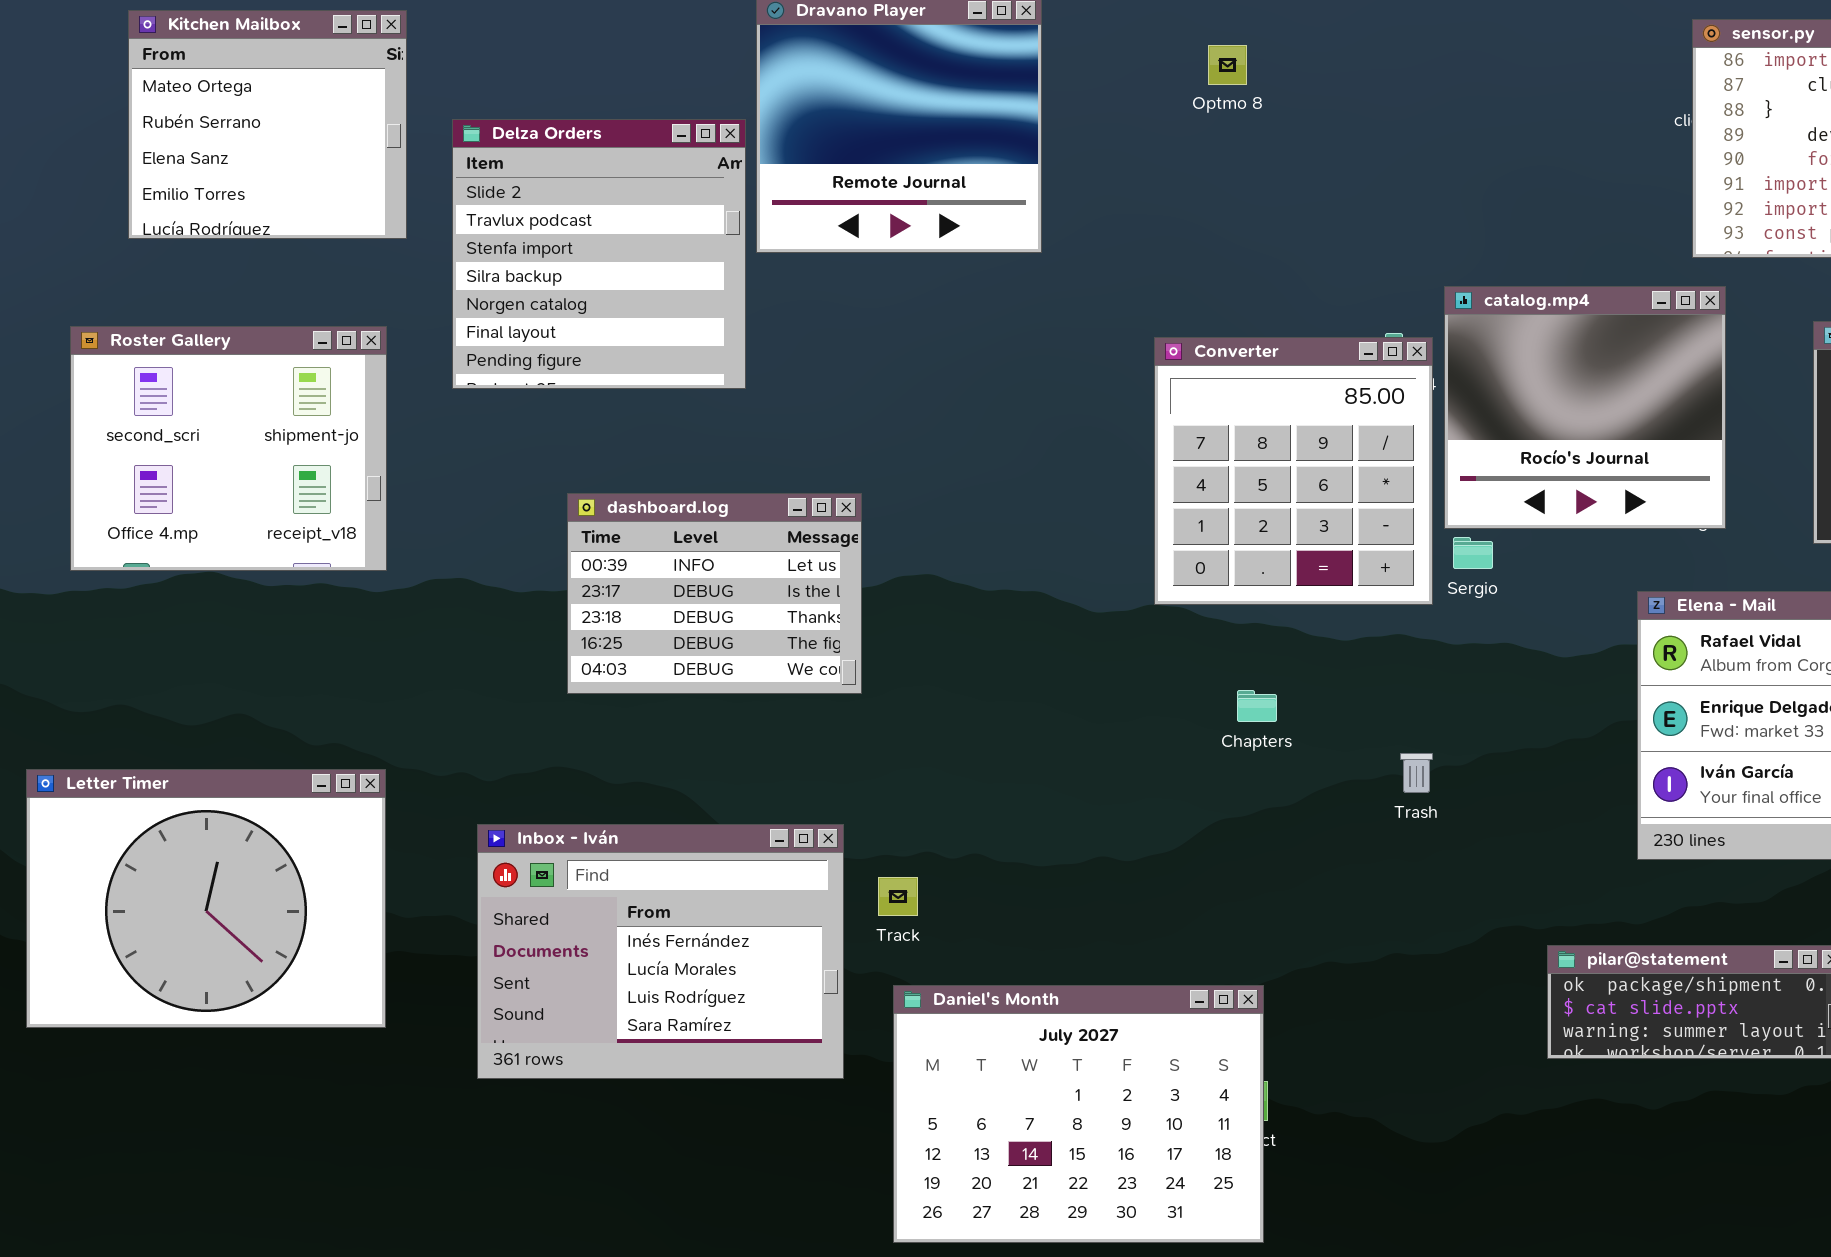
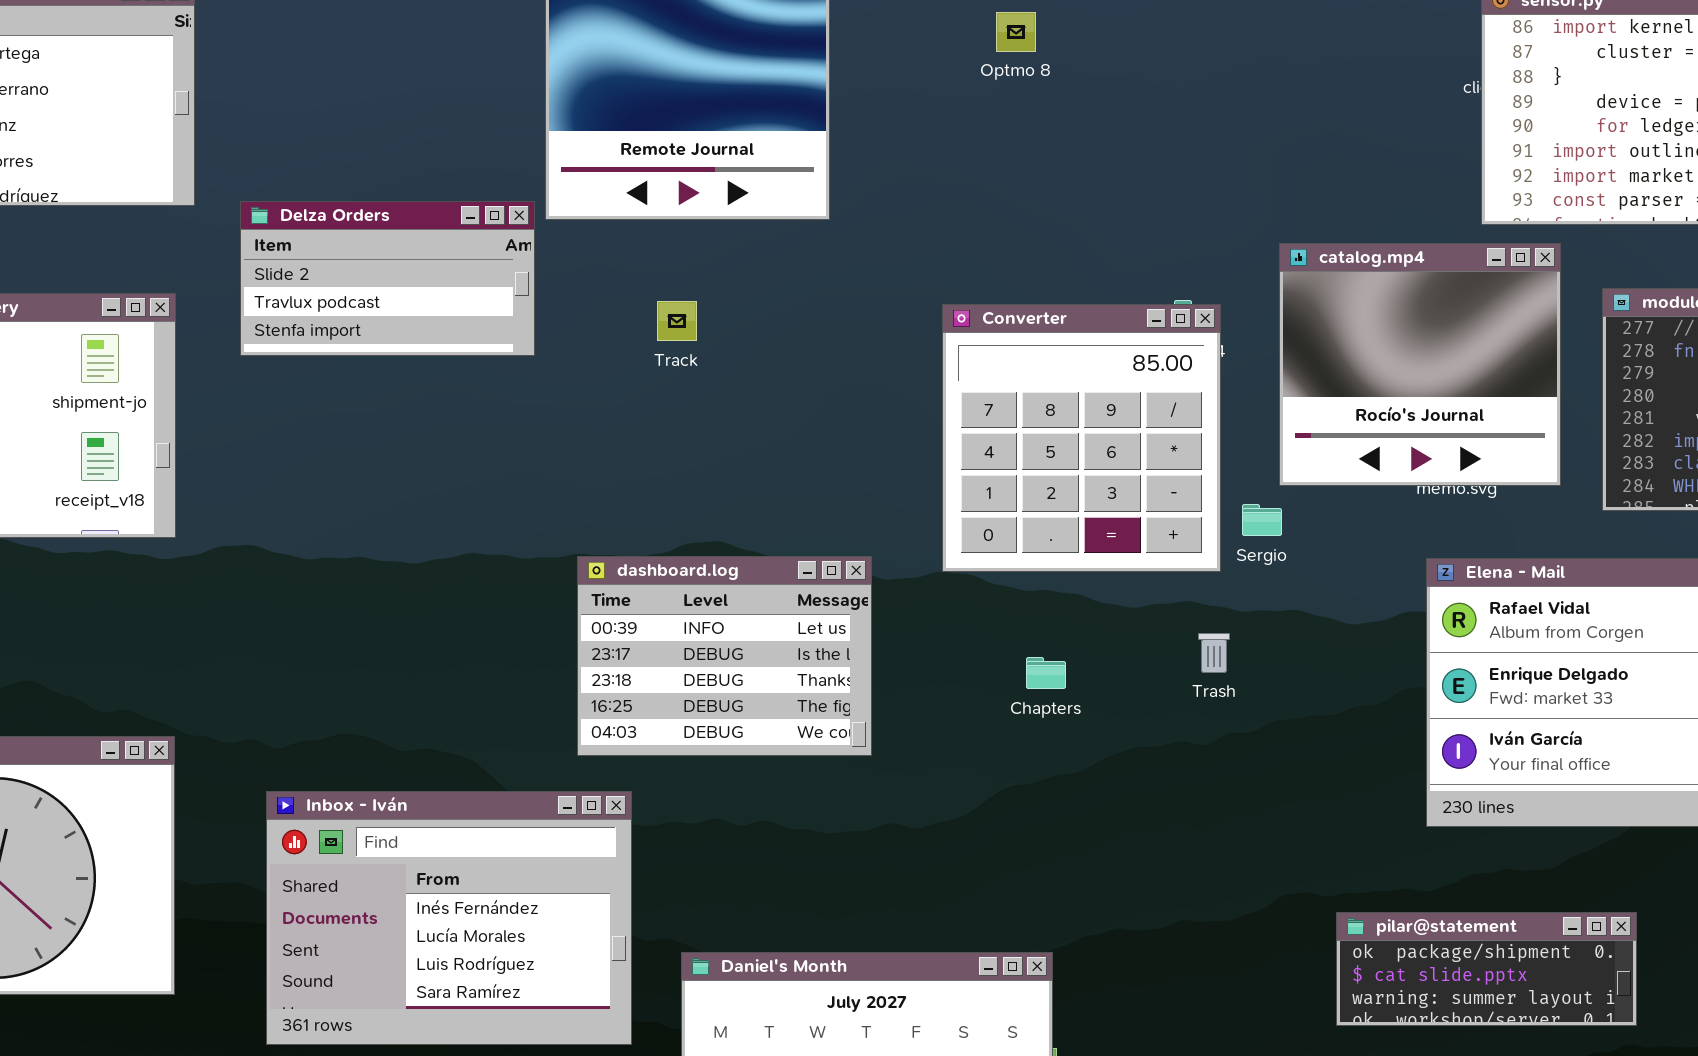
Delza Orders: [452,119,746,389] -> [240,201,535,356], resized
catalog.mp4: [1444,286,1726,529] -> [1279,243,1561,486], moved
dashboard.log: [567,493,862,694] -> [577,556,872,756], moved
Trash: [1400,753,1433,793] -> [1198,633,1230,673], moved
Track: [878,877,918,916] -> [657,301,697,341], moved

